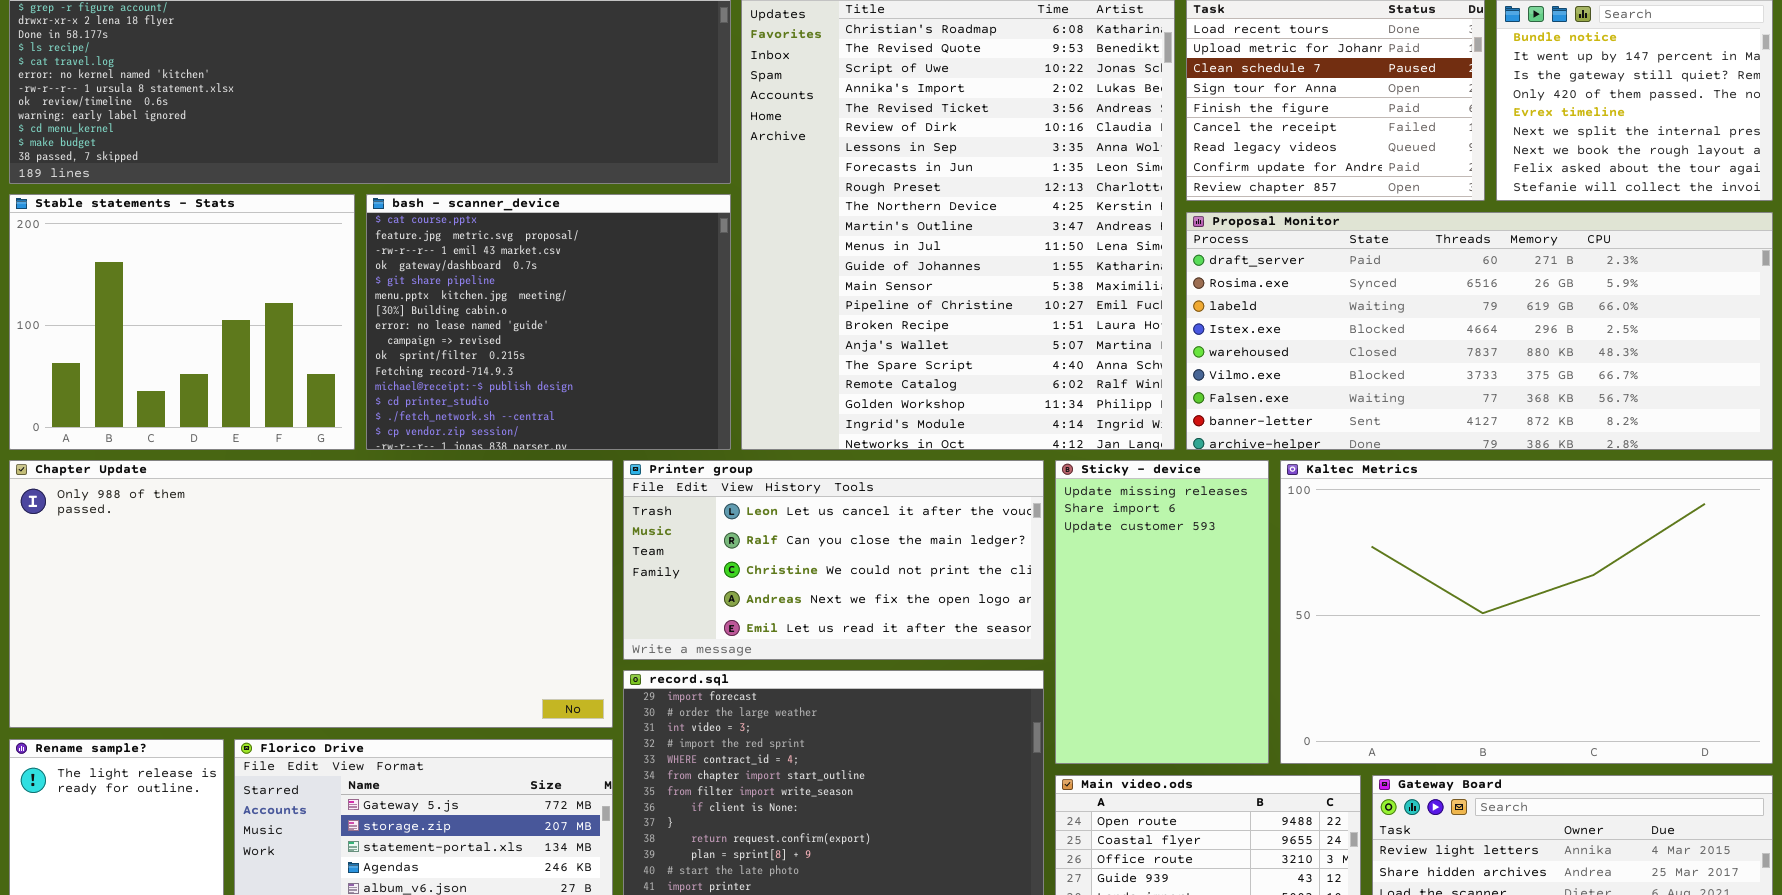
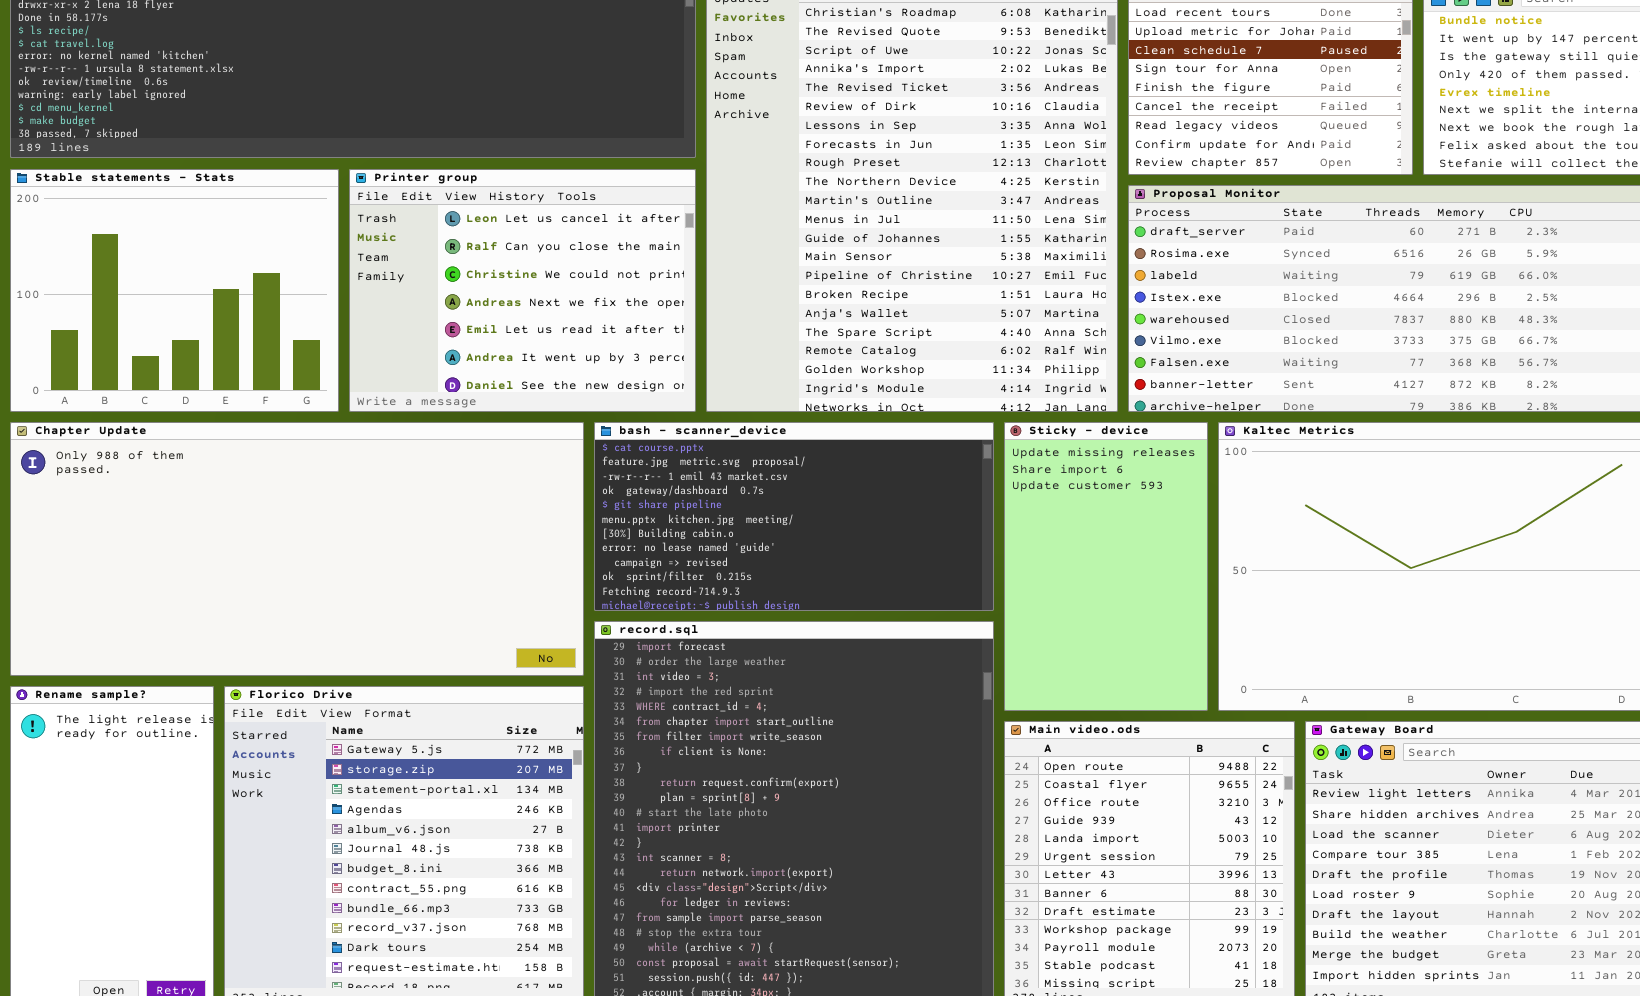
bash - scanner_device: [366,194,731,450] -> [594,422,994,611], moved, resized
Printer group: [623,460,1044,660] -> [349,169,696,412], moved, resized

